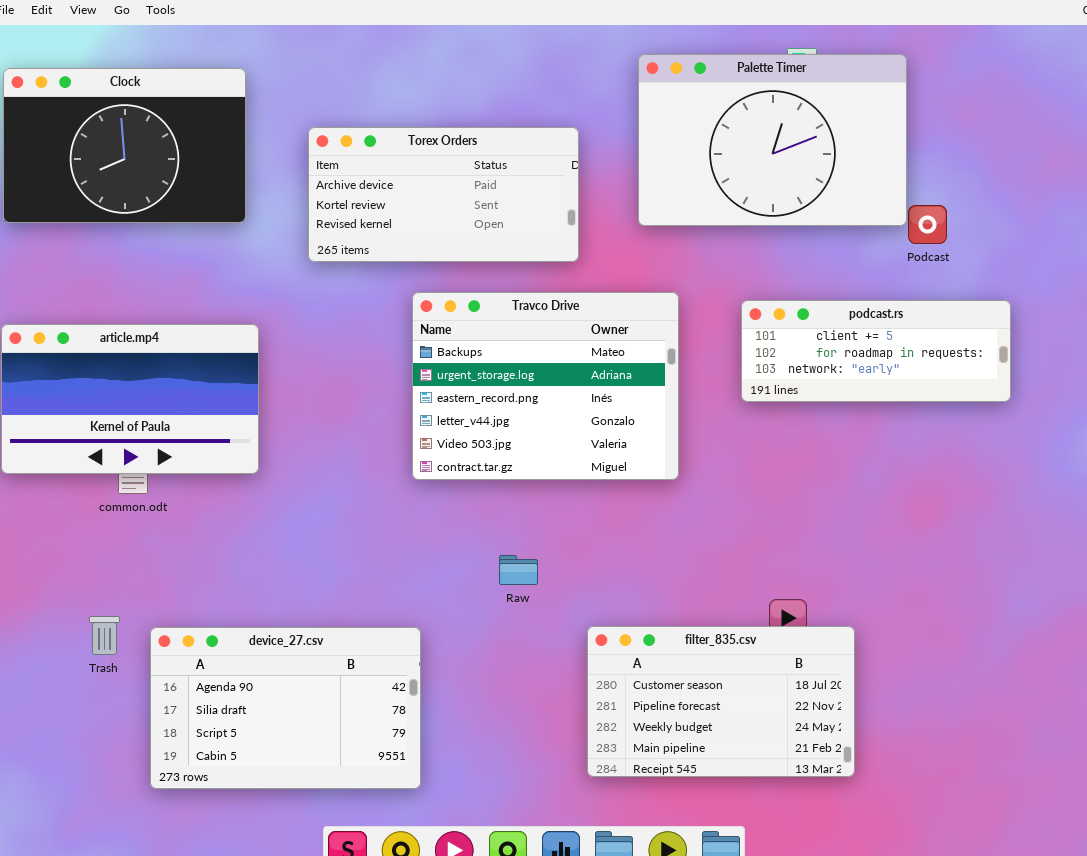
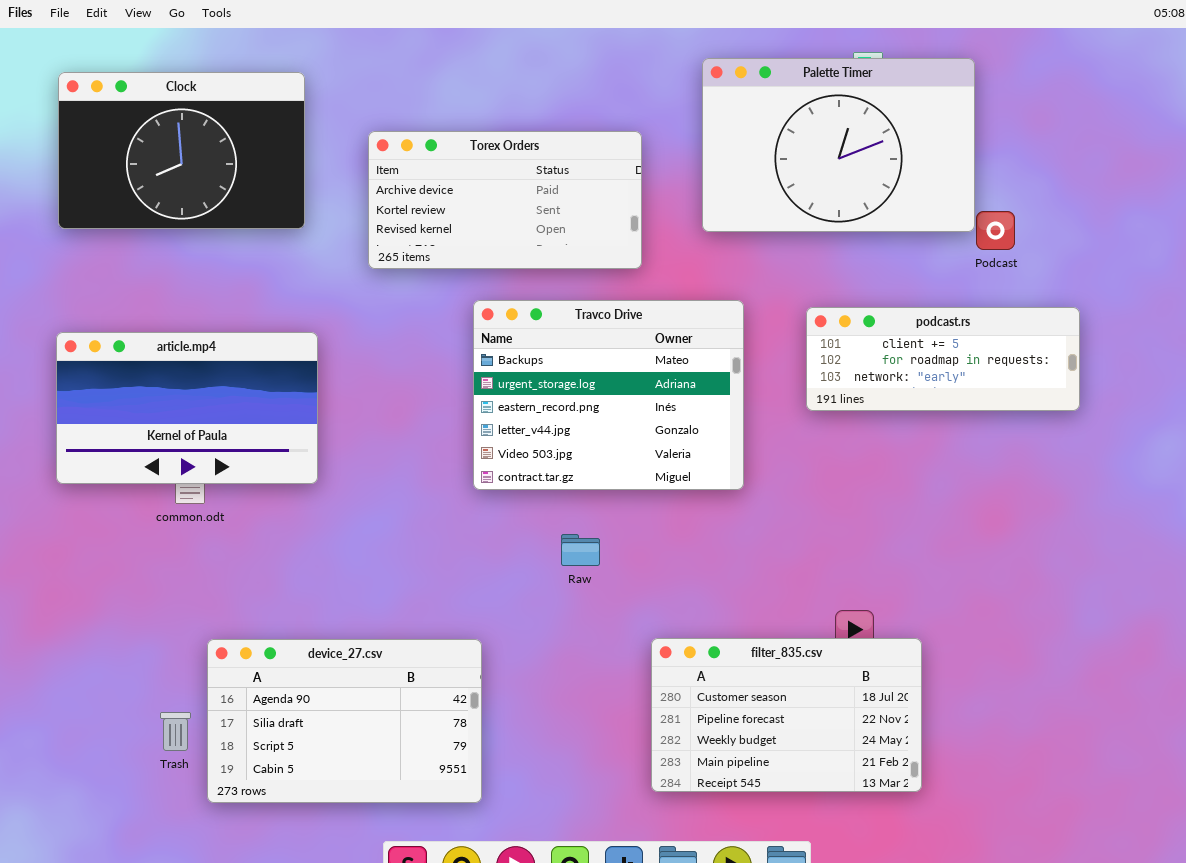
Raw: [499,555,538,585] -> [561,534,600,566], moved
Trash: [89,616,120,655] -> [160,712,191,751], moved

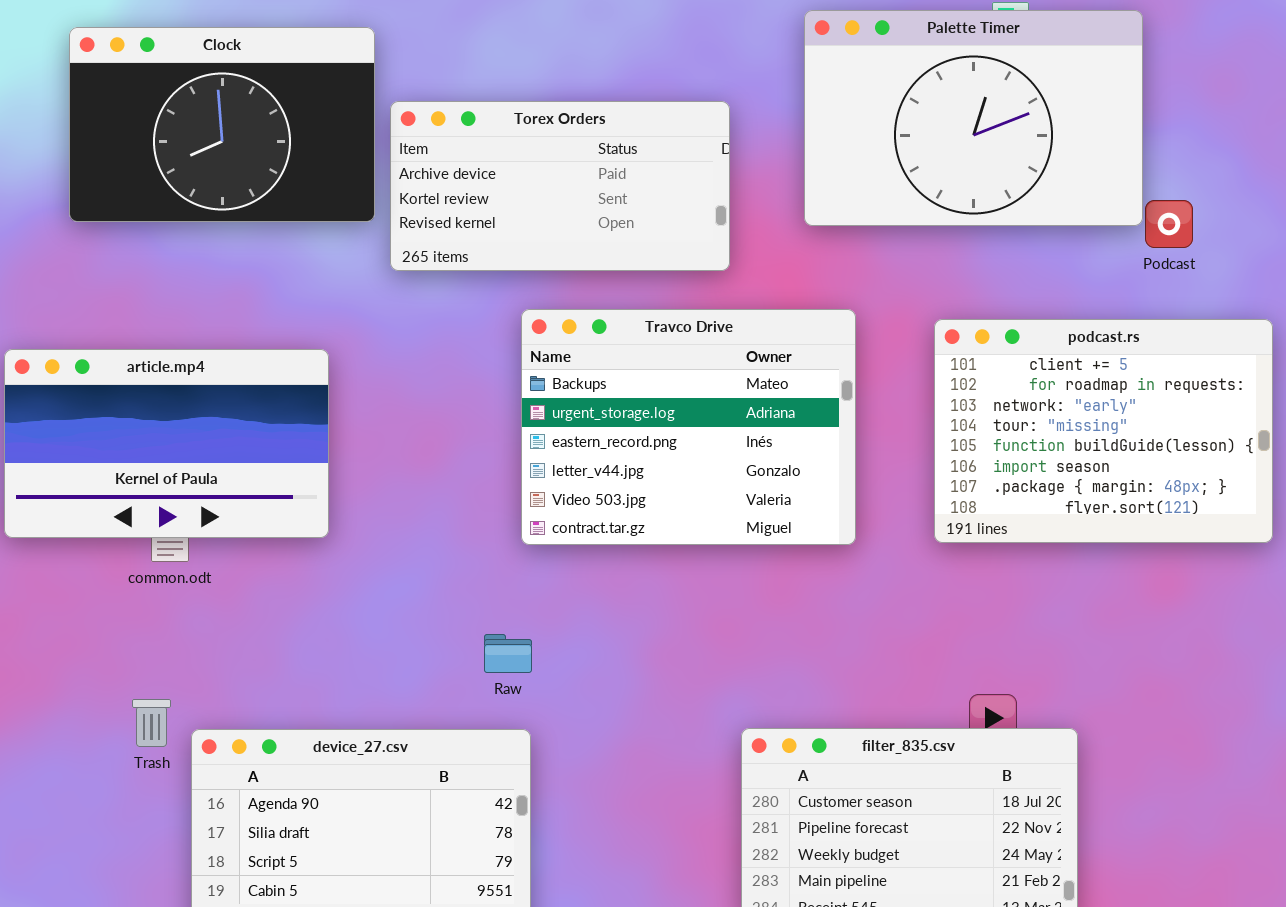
Clock: [58,72,305,229] -> [69,27,375,222], moved
podcast.rs: [806,307,1080,411] -> [934,319,1273,543], resized
Raw: [561,534,600,566] -> [484,634,532,673], moved
Trash: [160,712,191,751] -> [132,699,171,747], moved

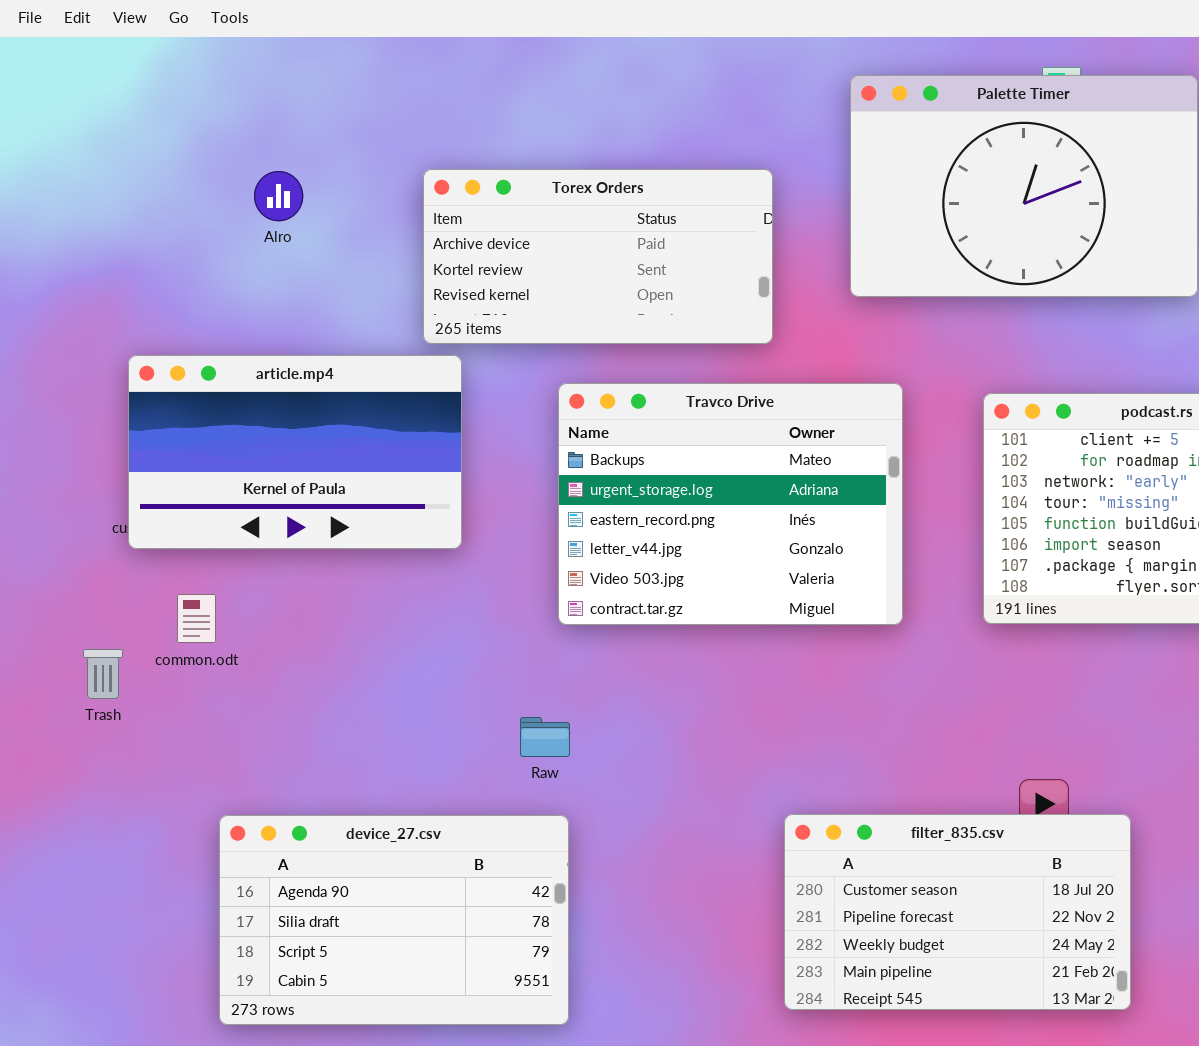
Clock: [69,27,375,222] -> none, closed
article.mp4: [4,349,329,538] -> [128,355,462,549], moved
Trash: [132,699,171,747] -> [83,649,123,699], moved

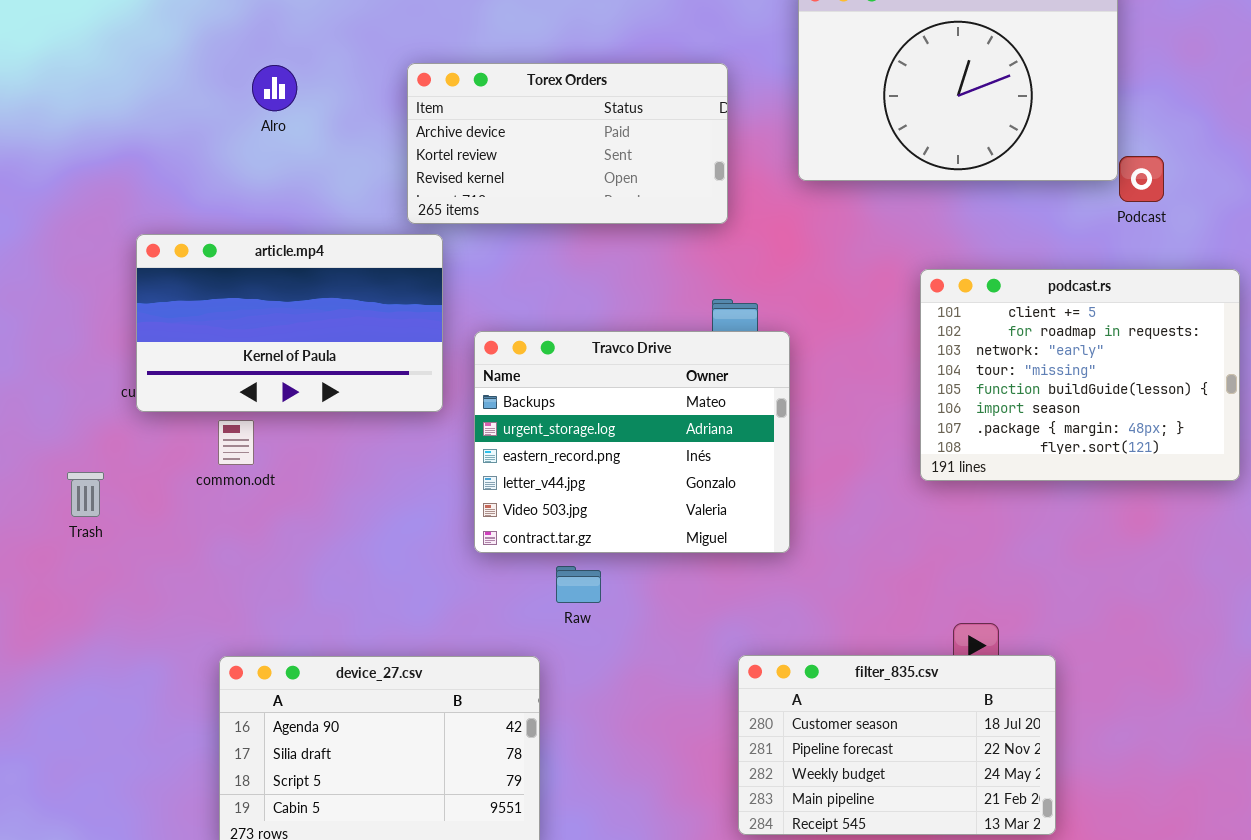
Travco Drive: [558,383,903,625] -> [474,331,790,553], moved
common.odt: [177,594,216,643] -> [218,420,254,465], moved
Trash: [83,649,123,699] -> [67,472,104,517], moved
Raw: [520,717,570,757] -> [556,566,601,603], moved

